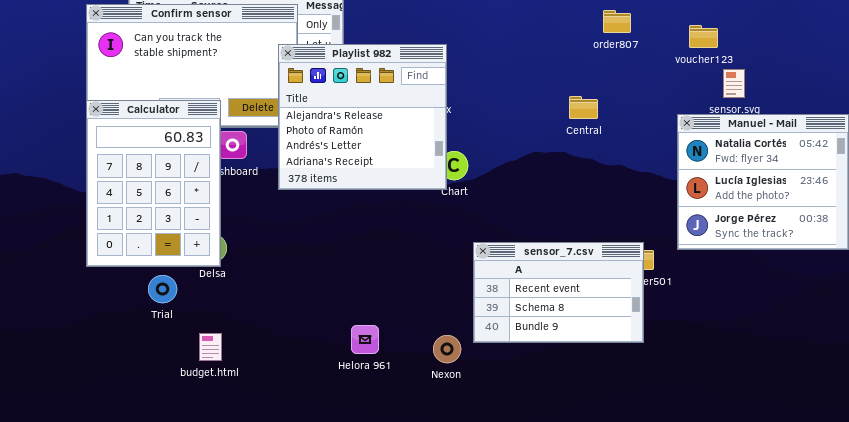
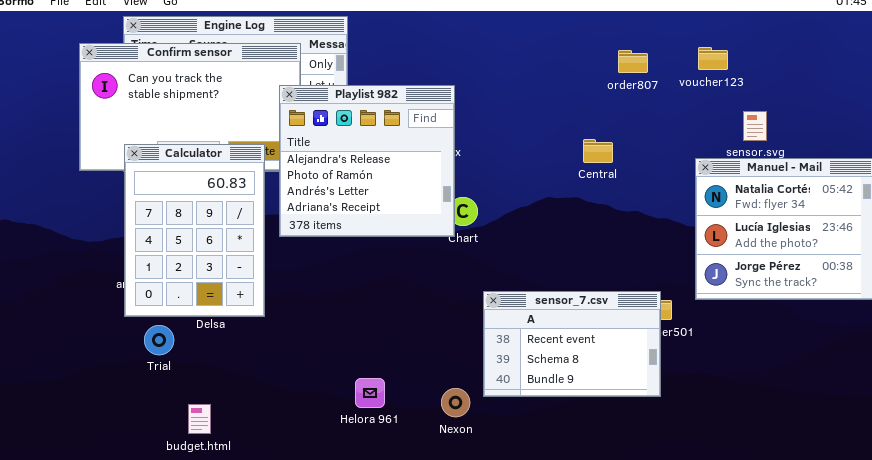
voucher123: [689,25,718,48] -> [698,47,728,70], moved
Calculator: [86,100,221,267] -> [124,144,265,317], moved
budget.html: [199,333,222,361] -> [188,404,211,434], moved

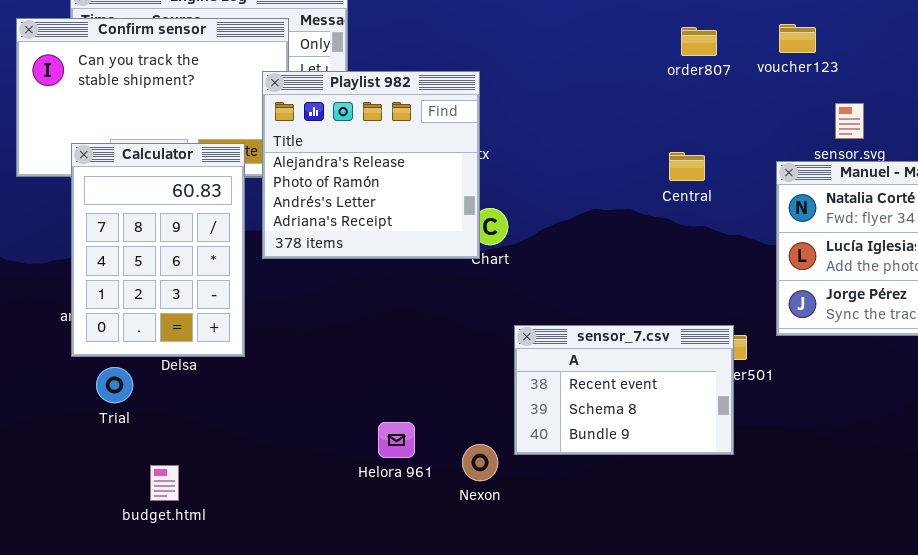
Central: [583,139,613,163] -> [669,152,705,181], moved
Helora 961: [355,378,385,408] -> [378,422,415,458], moved

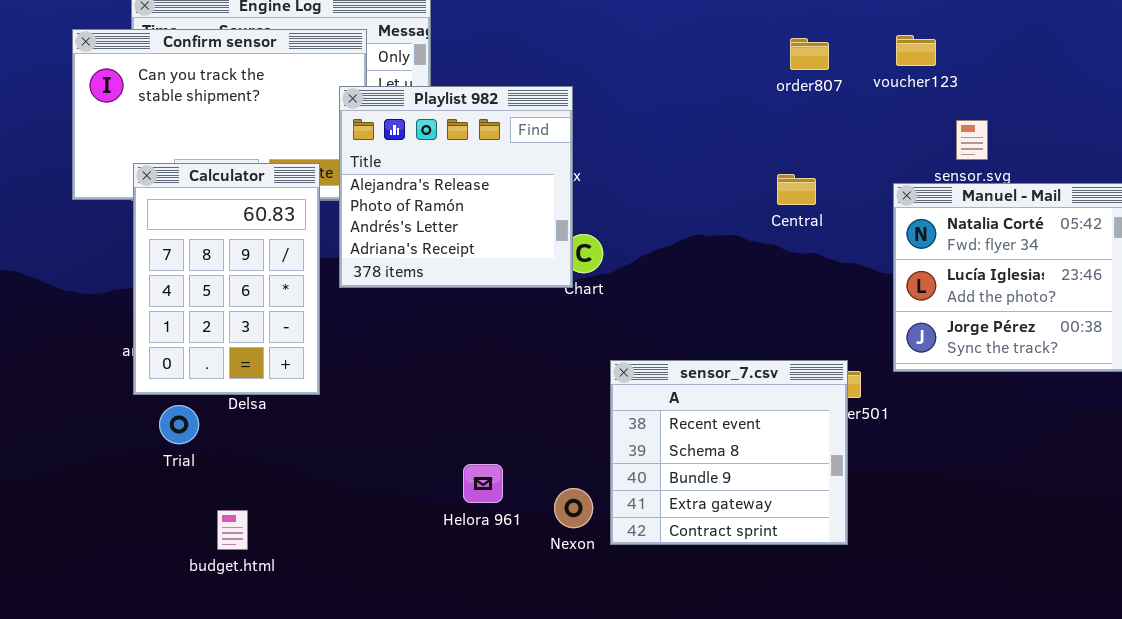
sensor_7.csv: [514,325,734,455] -> [610,360,848,545], resized

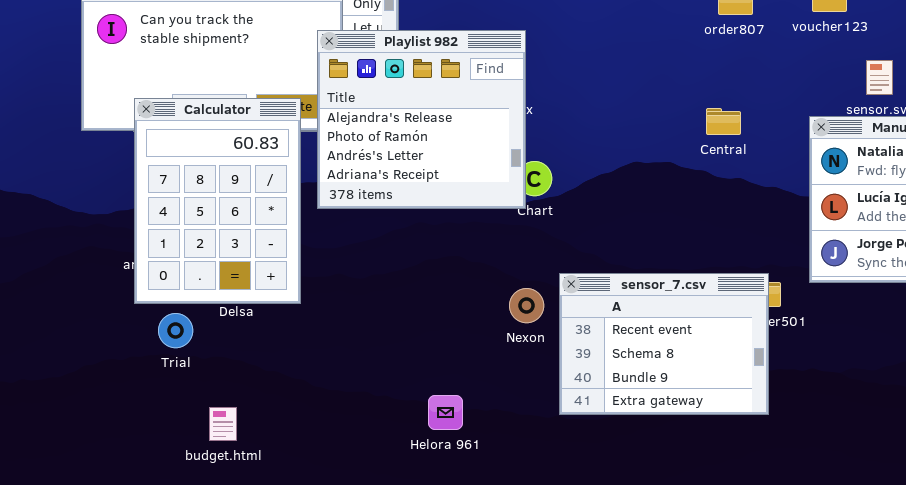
sensor_7.csv: [610,360,848,545] -> [559,273,769,415], resized
Helora 961: [463,464,503,503] -> [428,395,463,430], moved
Nexon: [554,488,593,528] -> [509,288,544,323], moved

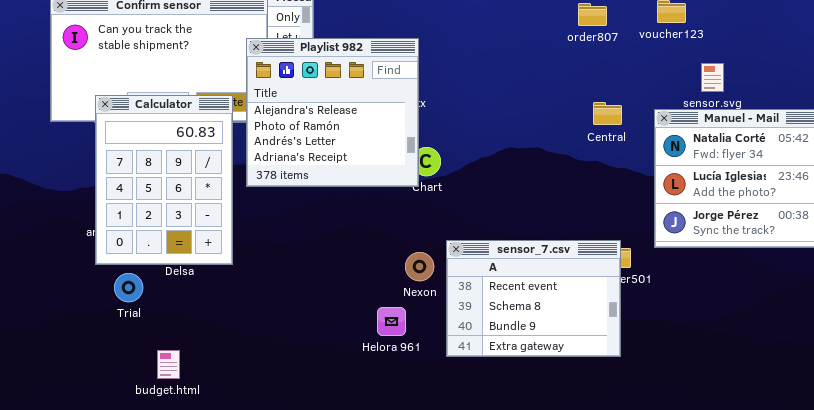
Central: [706,108,741,135] -> [593,102,622,125], moved
Helora 961: [428,395,463,430] -> [377,307,406,336], moved

